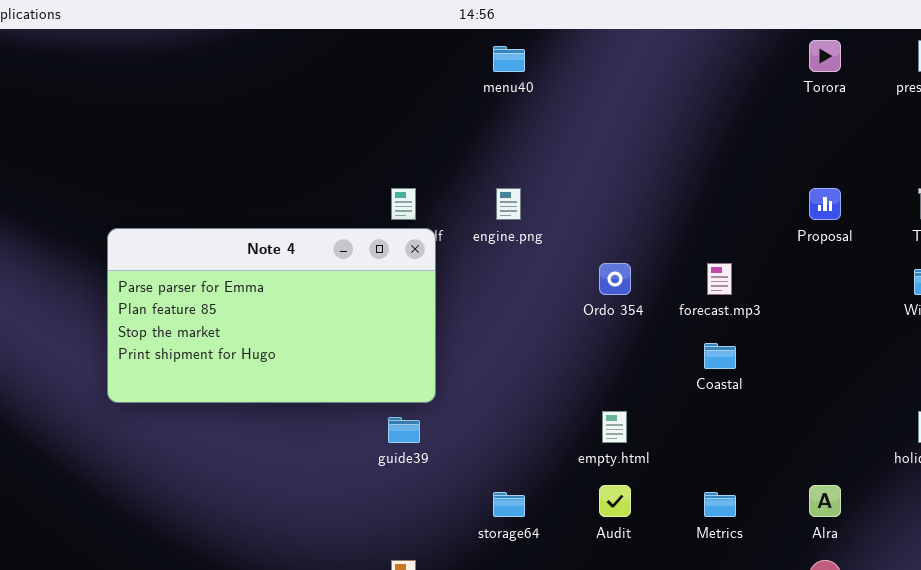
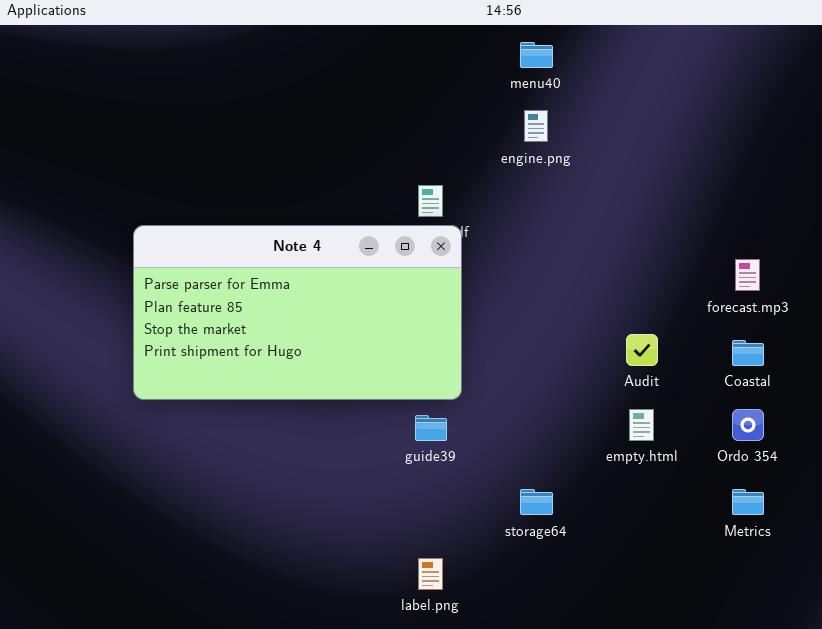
engine.png: [496,188,521,220] -> [524,110,548,142], moved
Ordo 354: [599,263,631,295] -> [732,409,764,441], moved
Audit: [599,485,631,517] -> [626,334,658,366], moved

